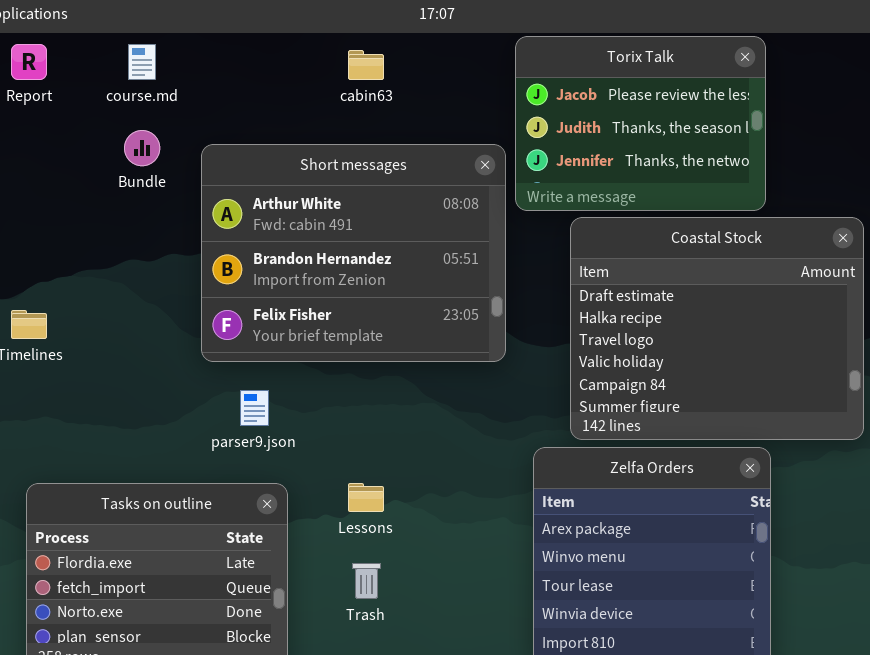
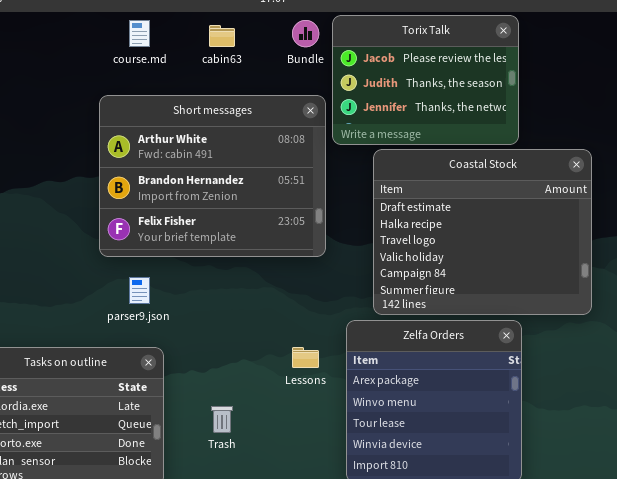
course.md: [128,44,156,80] -> [129,20,150,47], moved
Bundle: [124,130,160,166] -> [292,20,319,47], moved
Lessons: [348,483,384,512] -> [292,347,319,368], moved

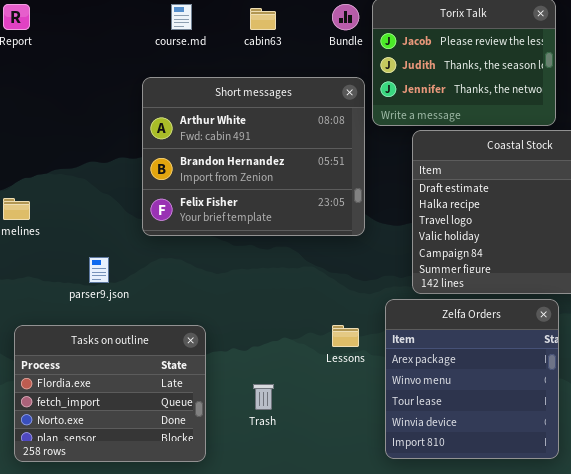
parser9.json: [129,277,150,304] -> [89,257,109,283], moved

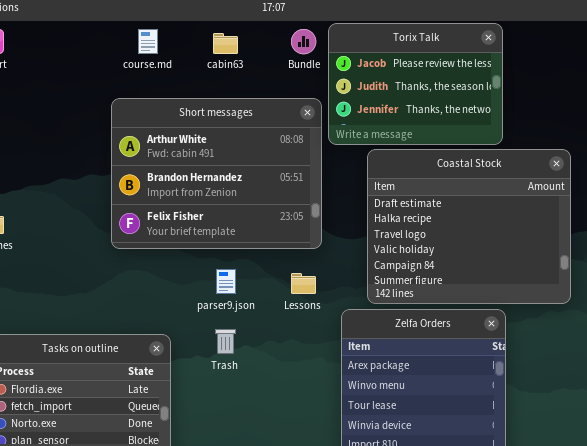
parser9.json: [89,257,109,283] -> [216,269,236,294], moved
Lessons: [332,325,359,347] -> [291,273,316,294], moved
Trash: [253,384,274,410] -> [215,329,236,354], moved

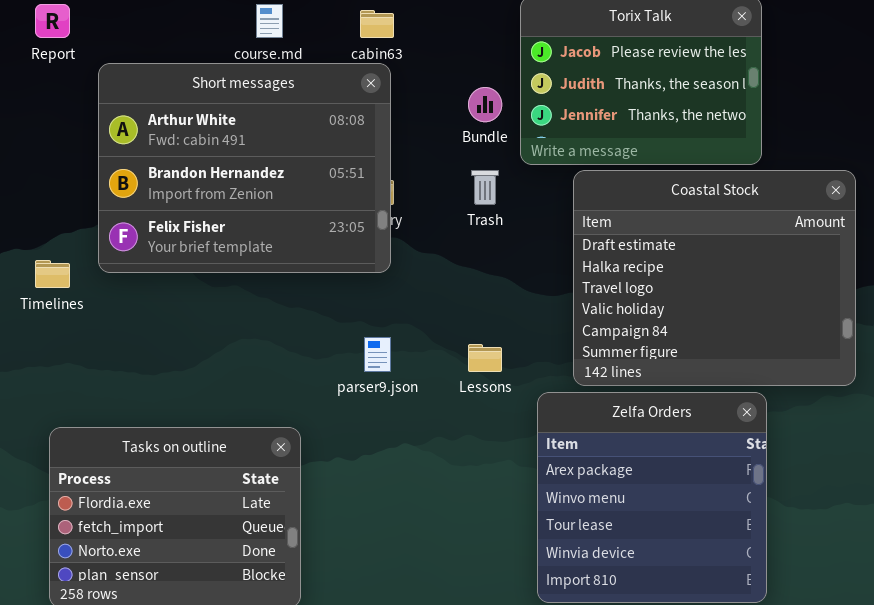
Bundle: [291,29,316,54] -> [468,87,502,122], moved
Short messages: [111,98,322,249] -> [98,63,391,273], moved
Trash: [215,329,236,354] -> [471,170,499,205], moved

